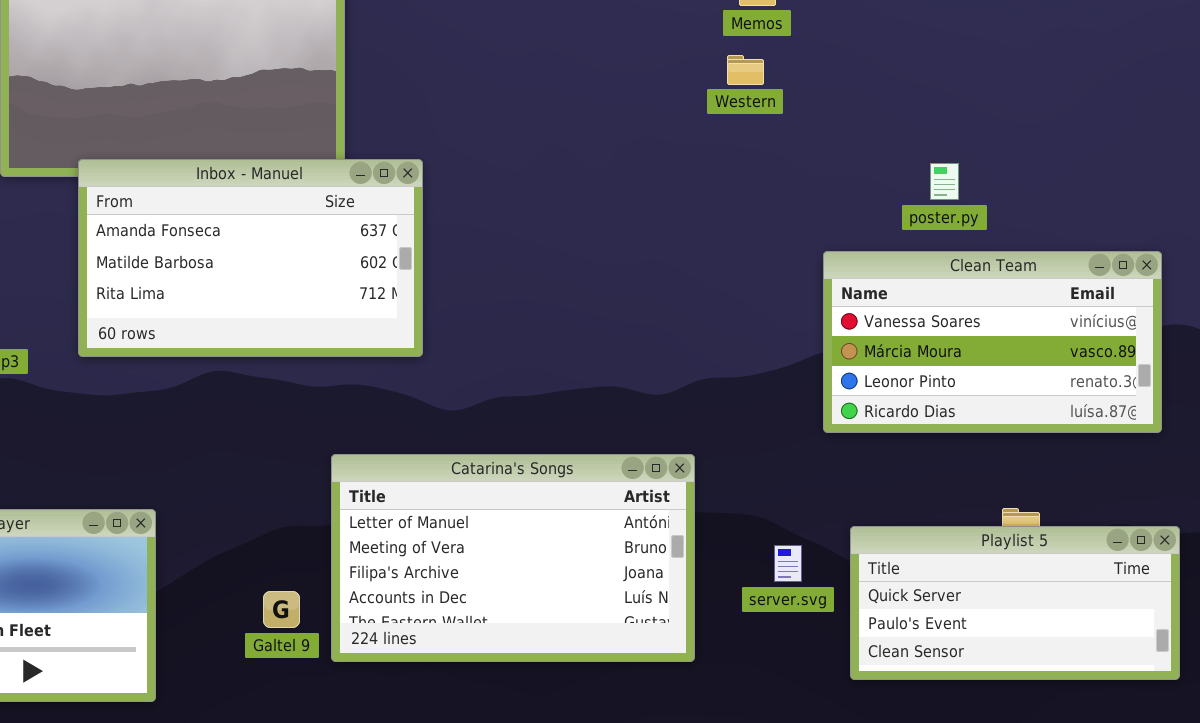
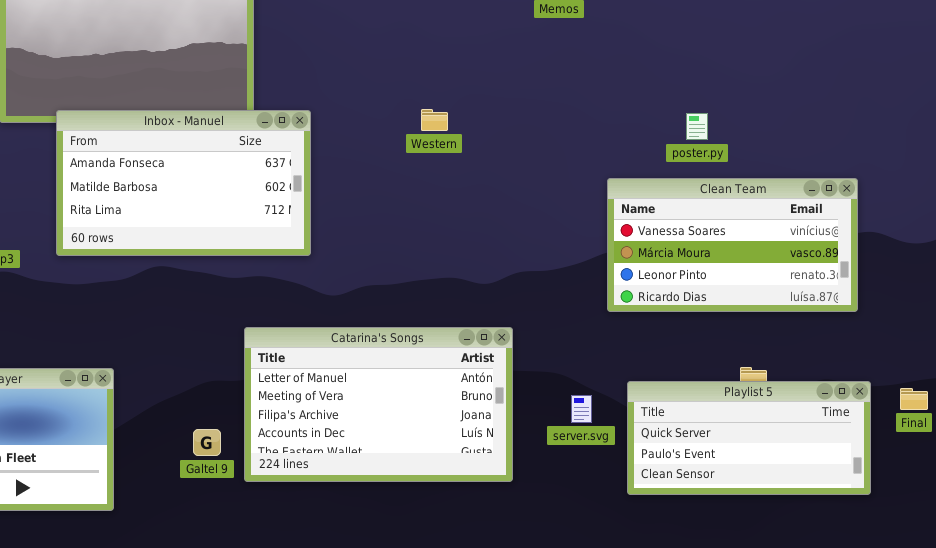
Western: [727,55,764,85] -> [421,109,448,131], moved

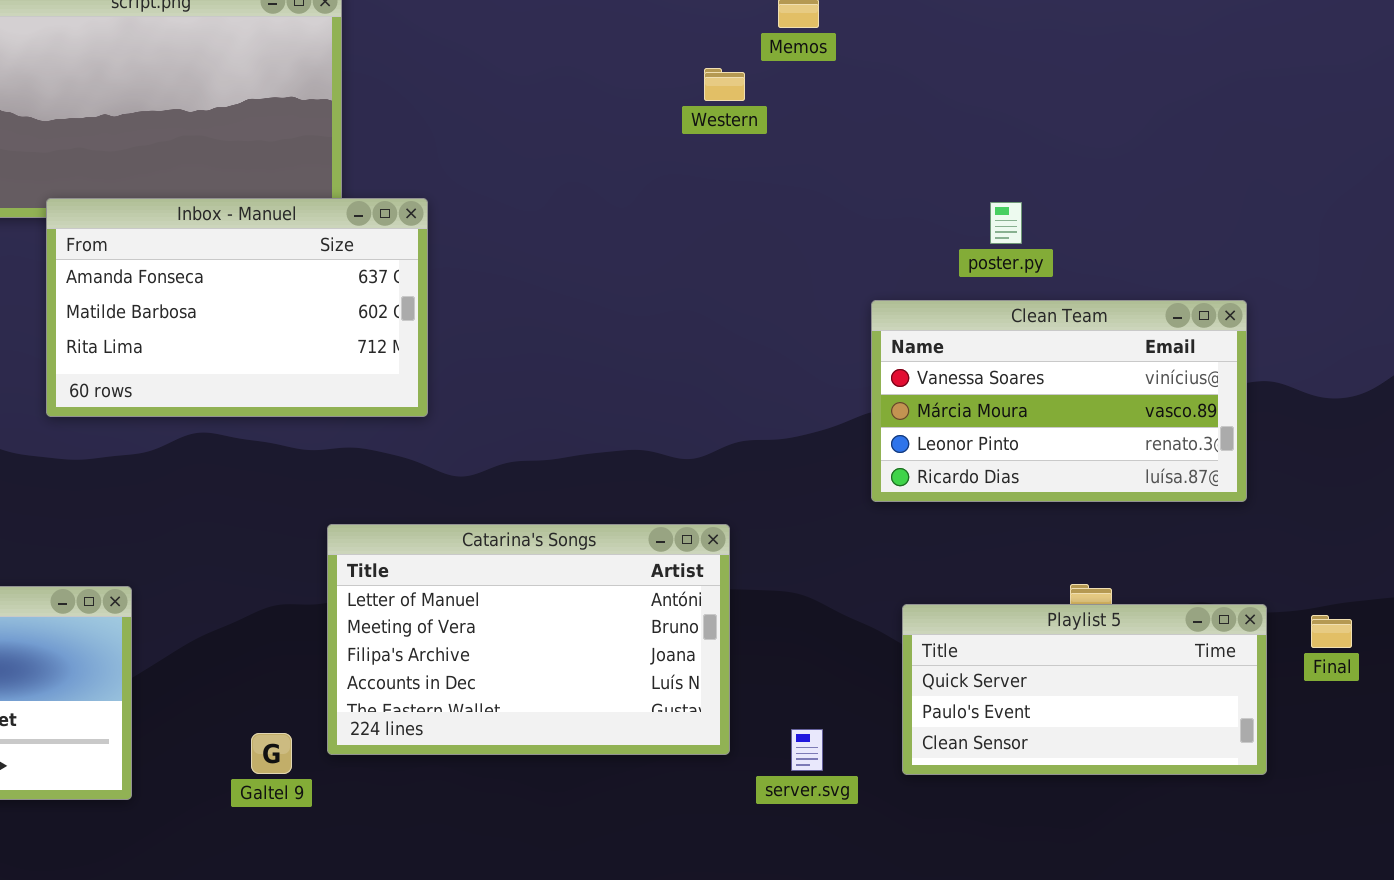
Western: [421,109,448,131] -> [704,68,745,101], moved
server.svg: [571,395,592,423] -> [791,729,823,771], moved
Galtel 9: [193,429,221,456] -> [251,733,292,774], moved

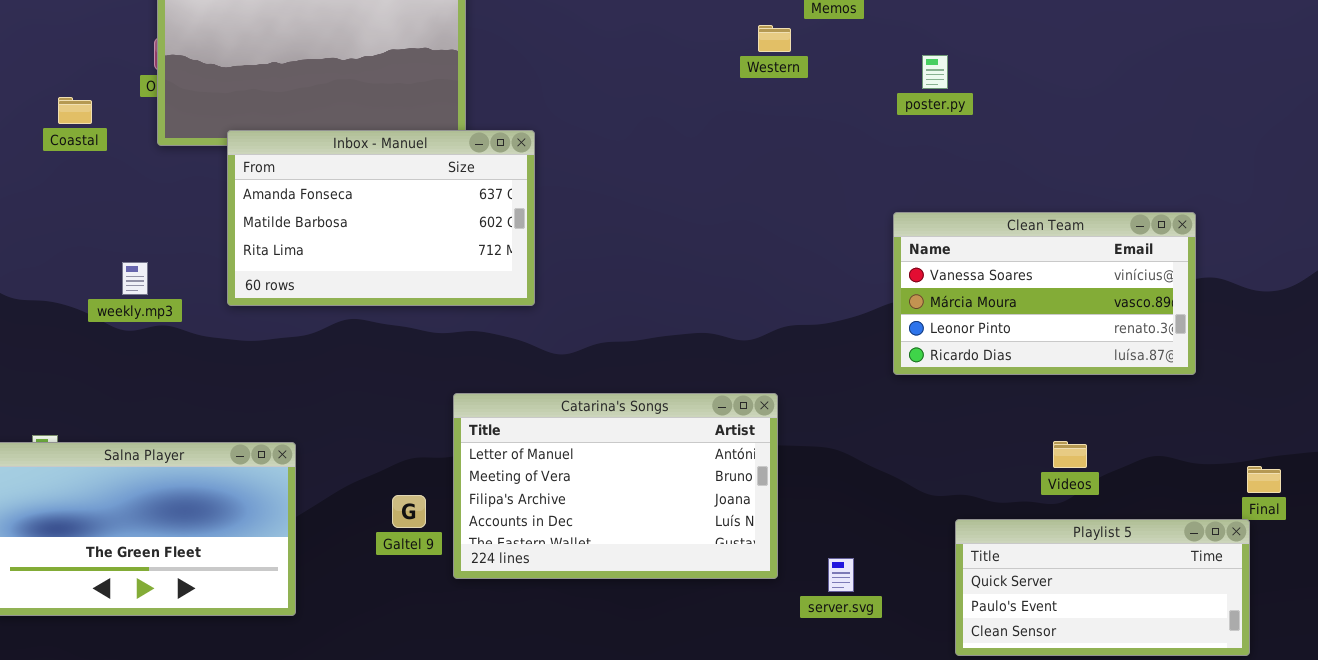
poster.py: [990,202,1022,244] -> [922,55,948,89], moved
Playlist 5: [902,604,1267,775] -> [955,519,1250,656], moved
Galtel 9: [251,733,292,774] -> [392,495,426,528], moved

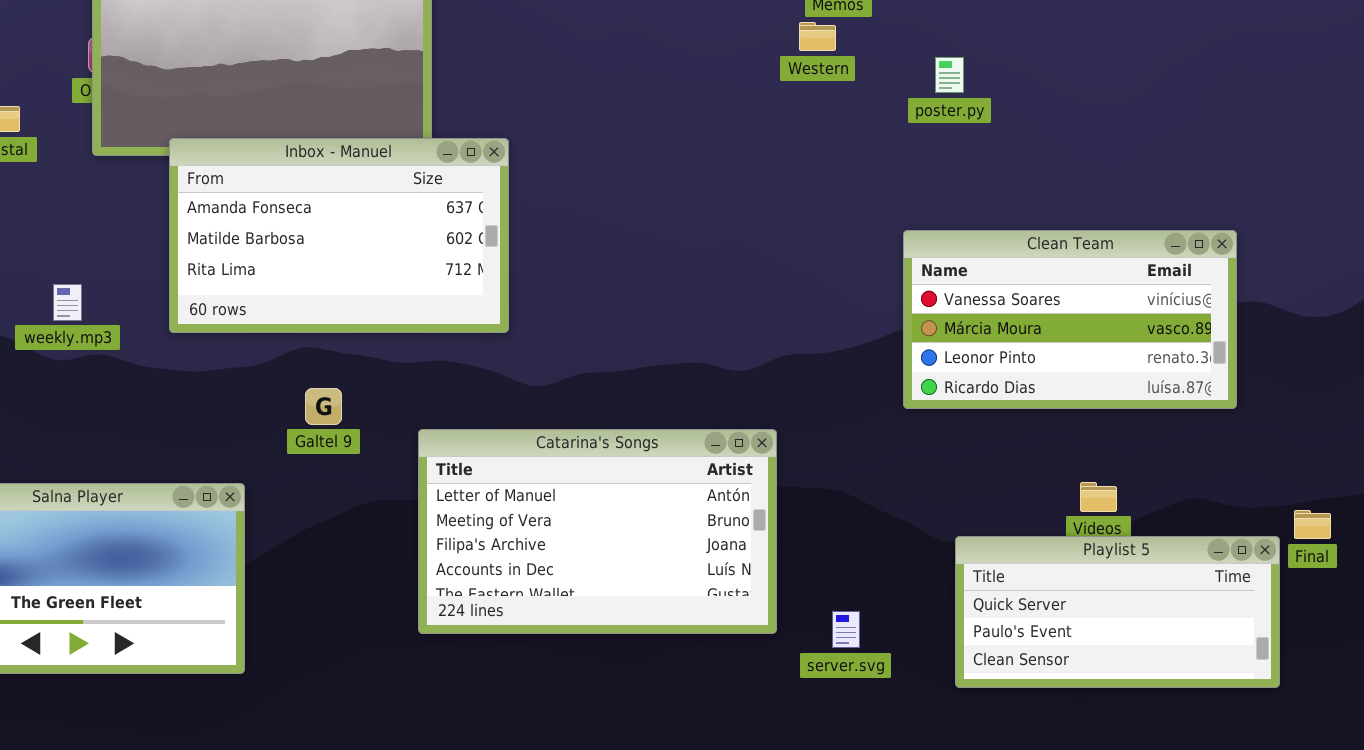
Western: [758,25,791,52] -> [799,22,836,51], moved
Galtel 9: [392,495,426,528] -> [305,388,342,425], moved
Playlist 5: [955,519,1250,656] -> [955,536,1280,688], moved

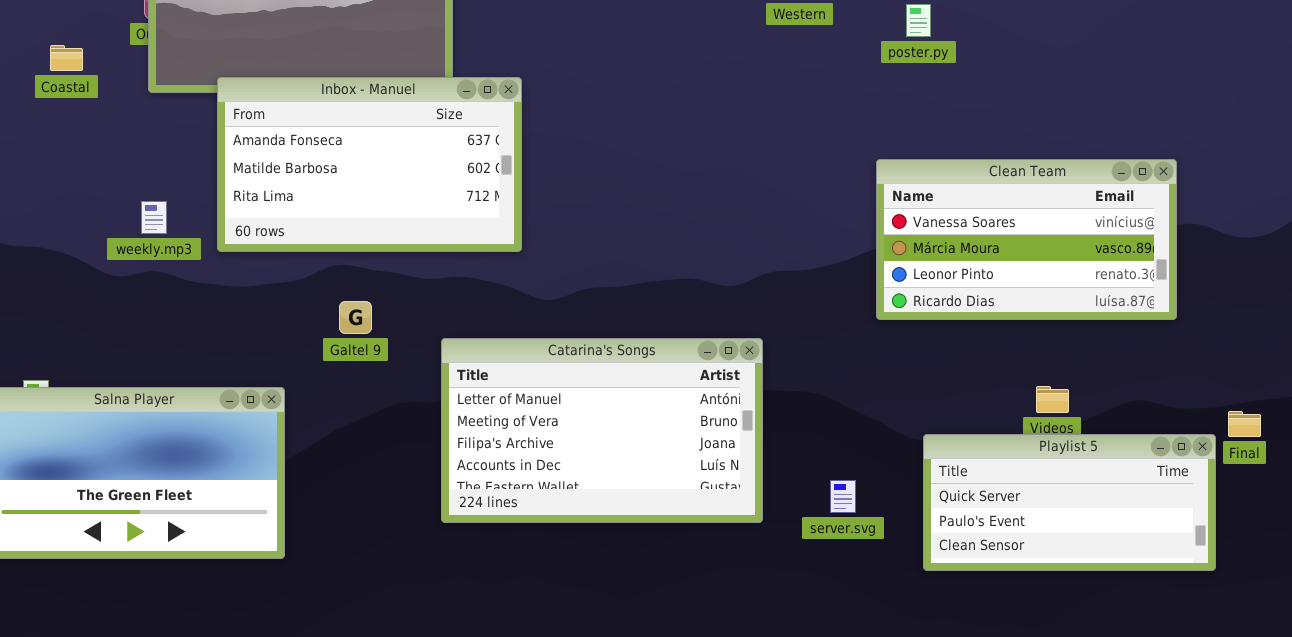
weekly.mp3: [53,284,82,321] -> [141,201,167,234], moved
server.svg: [832,611,860,648] -> [830,480,856,513], moved

